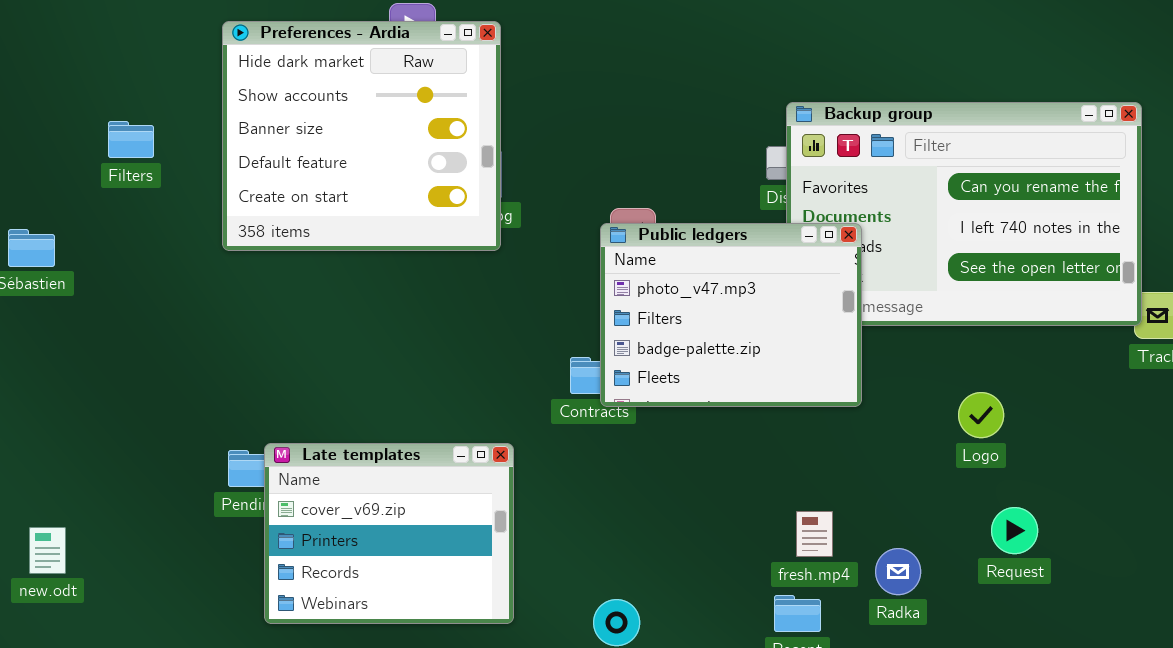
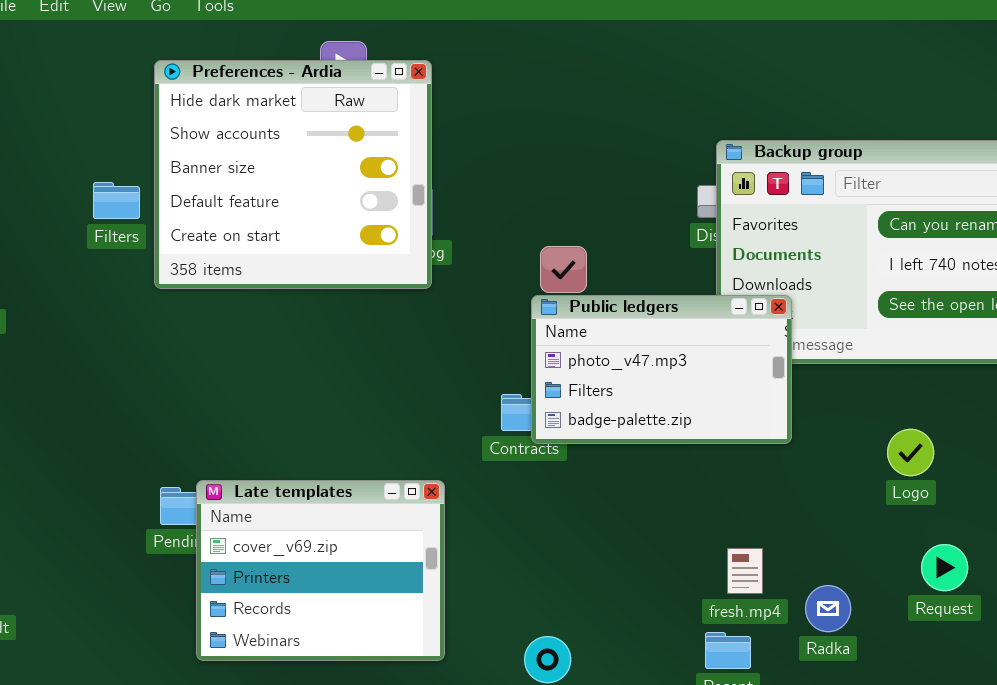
Filters: [108,121,154,158] -> [93,182,140,219], moved
Public ledgers: [600,223,862,407] -> [531,295,792,444], resized

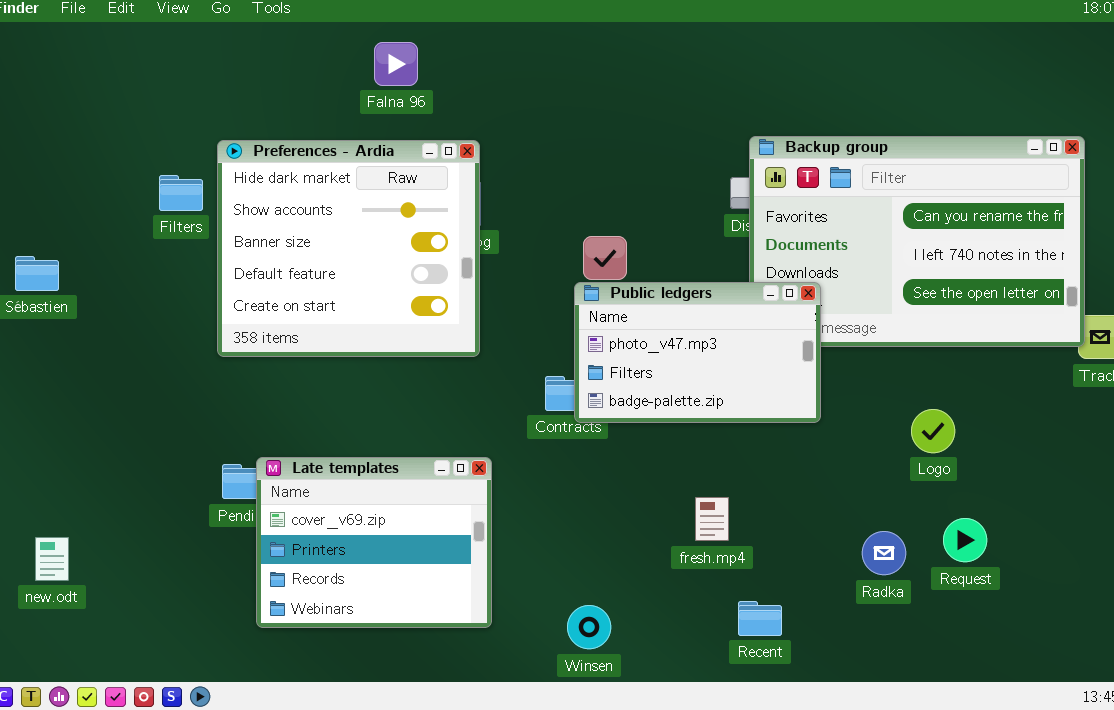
Preferences - Ardia: [154,60,432,289] -> [217,140,480,357], moved
fresh.mp4: [727,548,763,594] -> [695,497,729,541], moved
Radka: [805,585,851,632] -> [862,531,906,575], moved

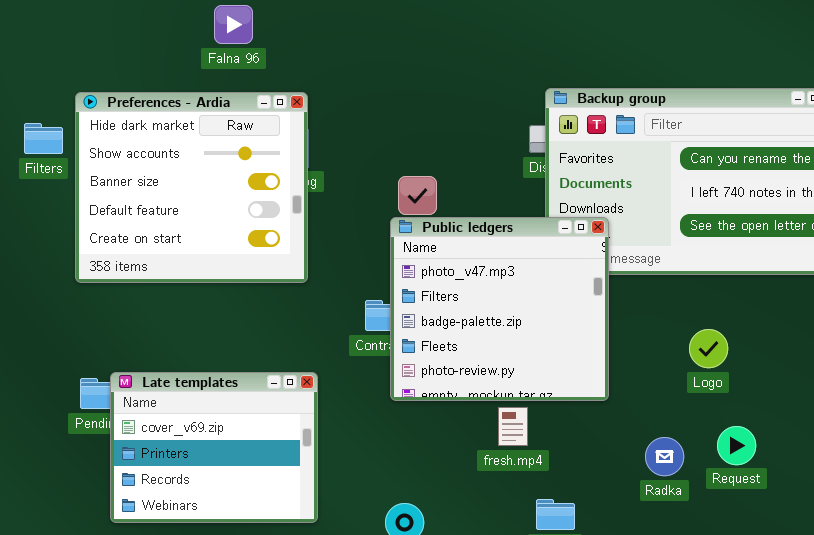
Public ledgers: [574,282,821,423] -> [390,217,609,401], resized

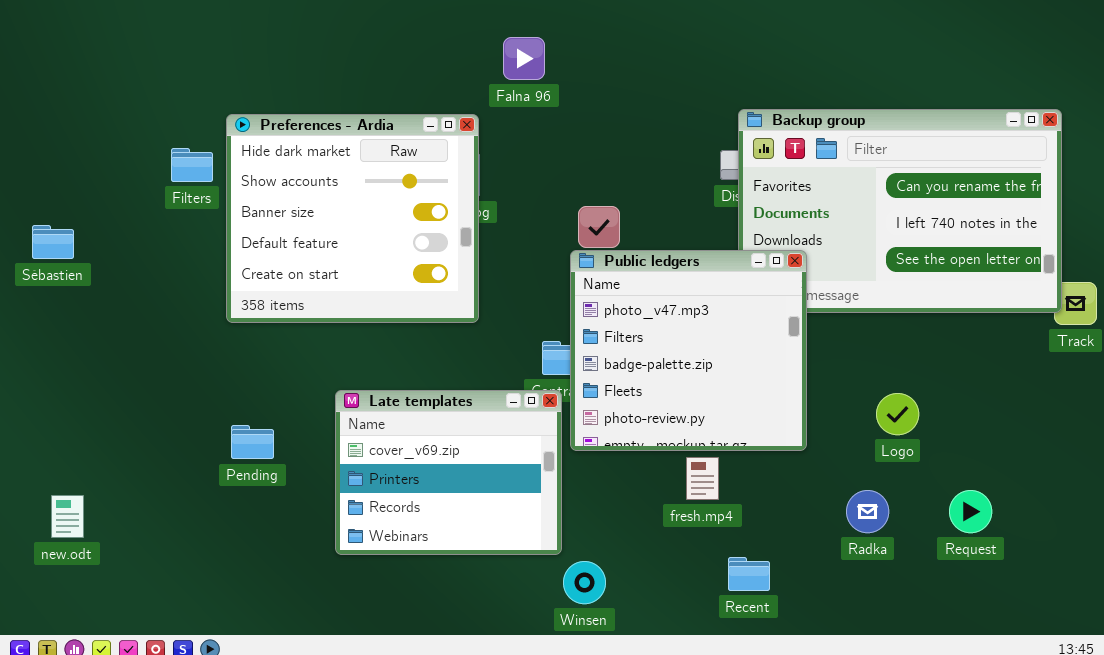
Falna 96: [214,5,253,44] -> [503,37,545,80], moved
Logo: [689,329,728,368] -> [876,393,919,435], moved
Late templates: [110,372,318,523] -> [335,390,562,555], moved
Request: [717,426,756,465] -> [949,490,992,533], moved

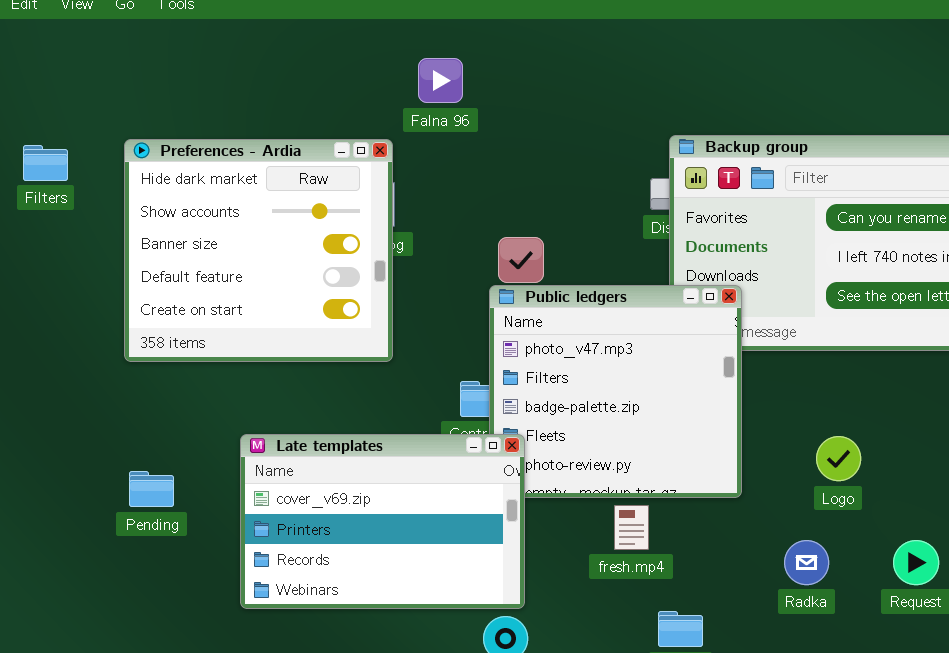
Filters: [171,148,213,182] -> [23,145,68,181], moved
Late templates: [335,390,562,555] -> [240,434,525,609], resized

